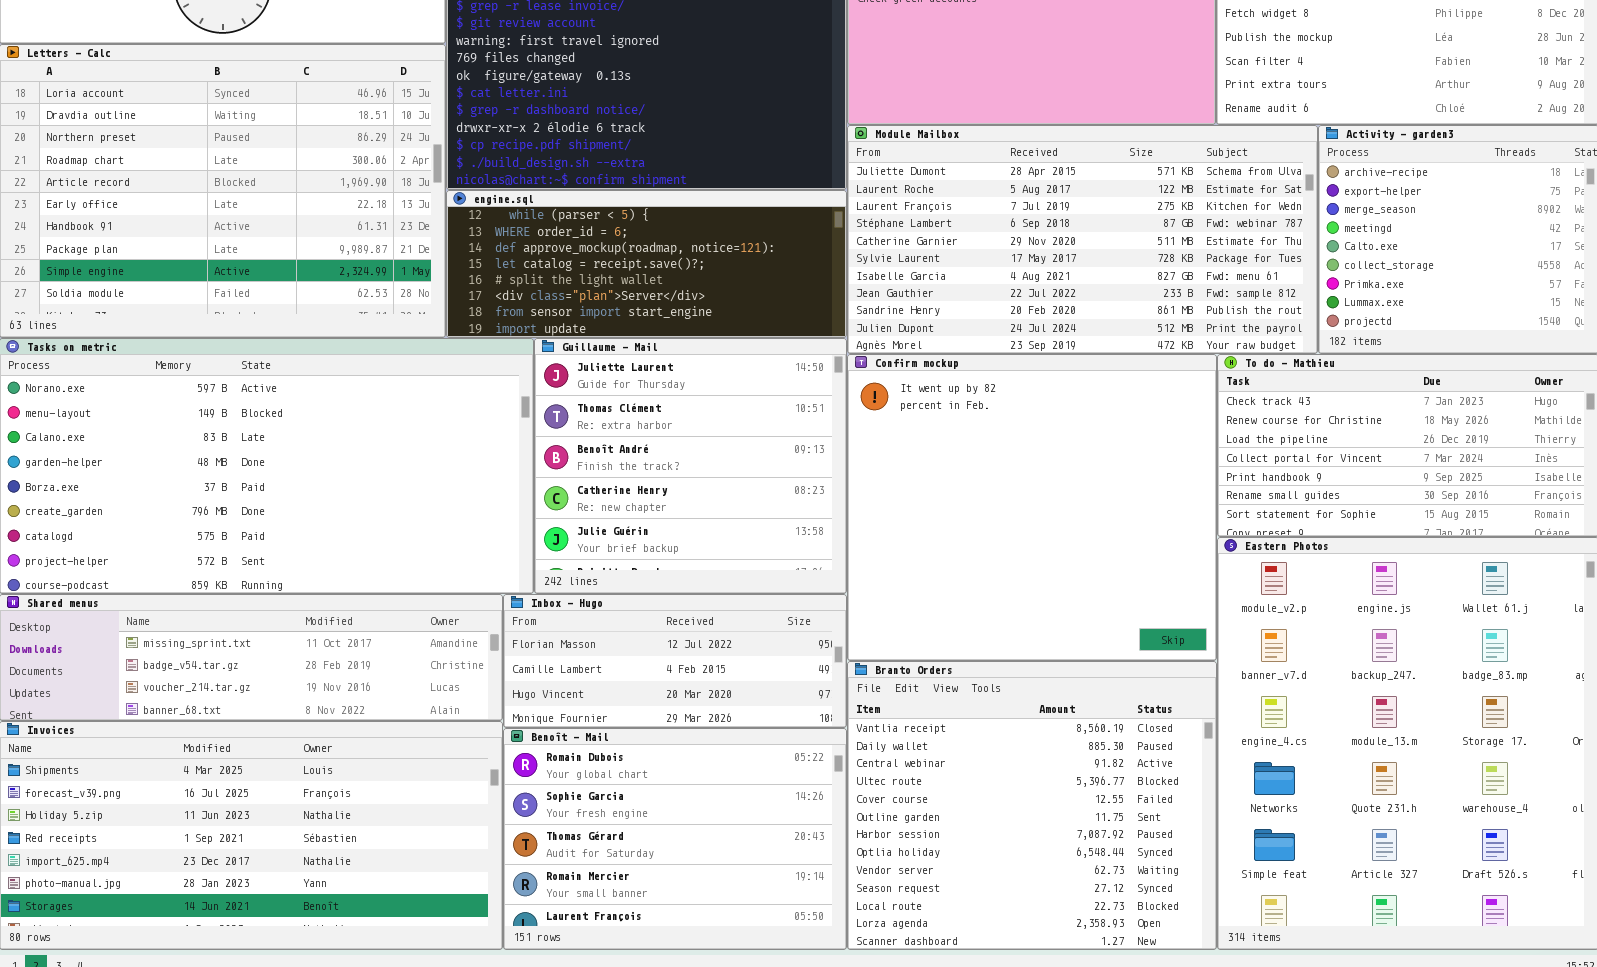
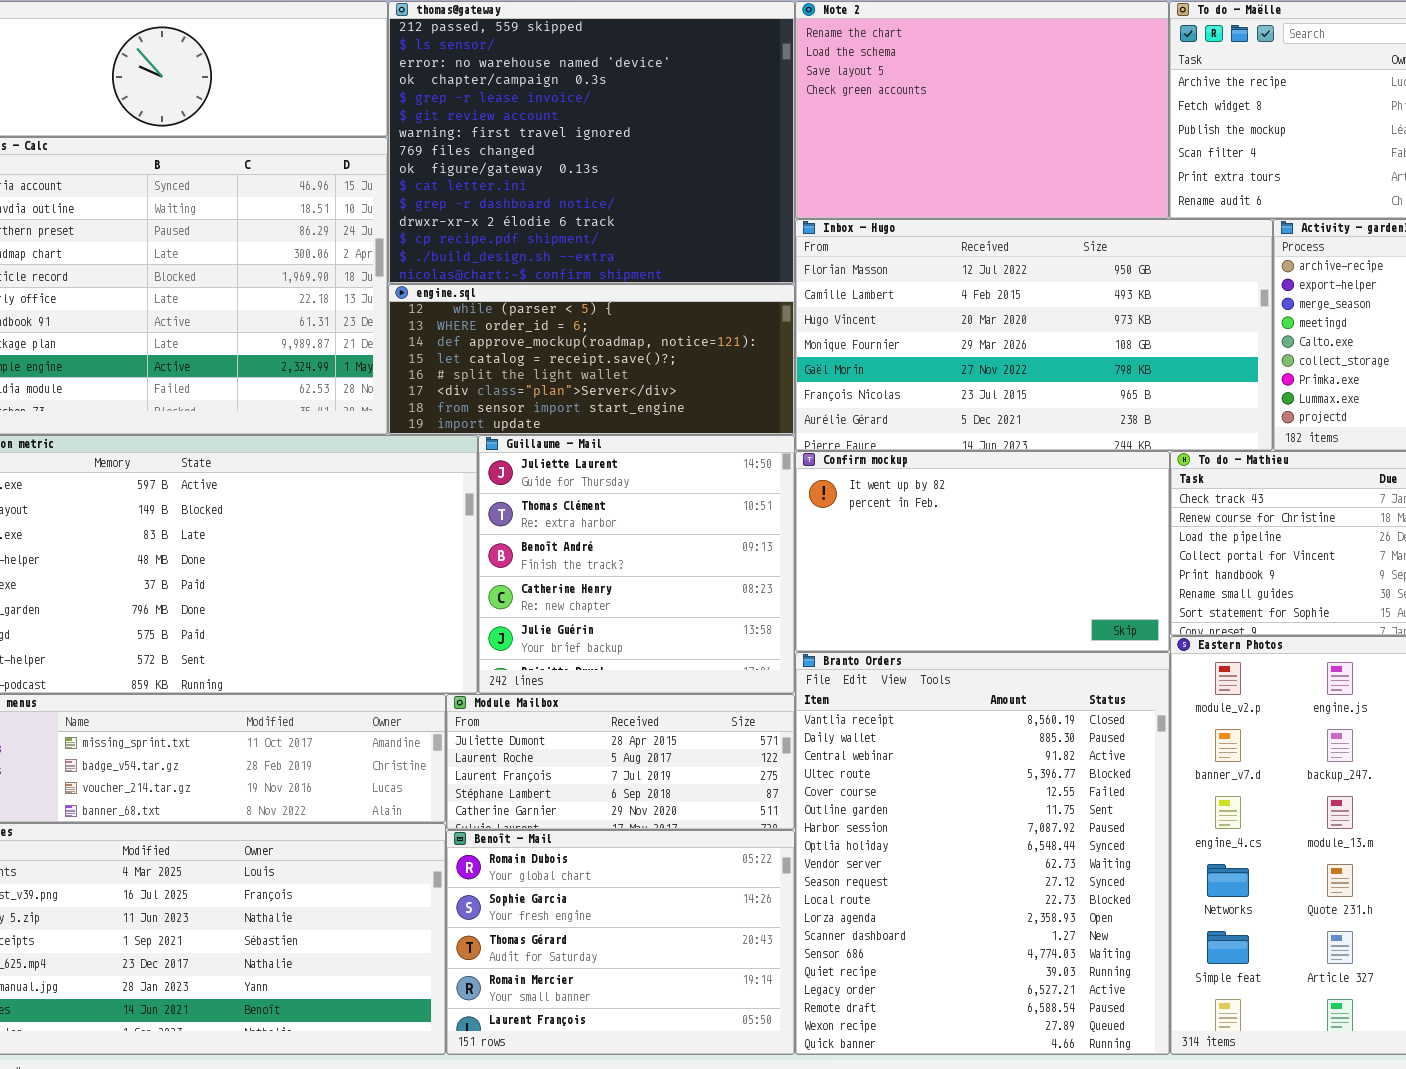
Module Mailbox: [847,125,1318,354] -> [446,694,795,830], moved, resized
Confirm mockup: [847,354,1217,661] -> [795,451,1170,652], resized
Inbox - Hugo: [503,594,847,728] -> [795,219,1273,451], moved, resized
Branto Orders: [847,661,1217,950] -> [795,652,1170,1055], resized

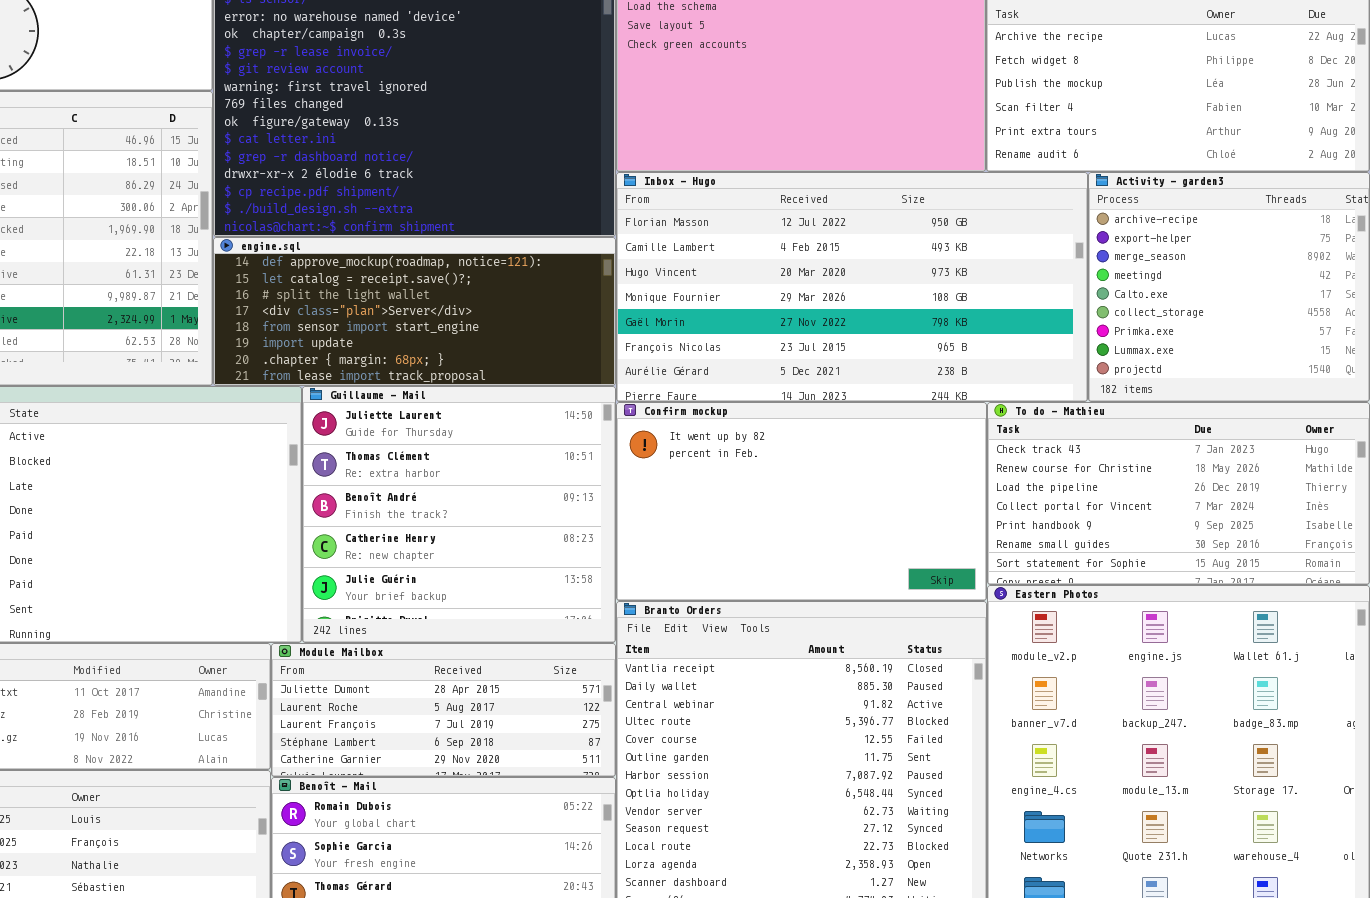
engine.sql: [388,284,795,435] -> [213,237,616,386], scrolled down 2 rows

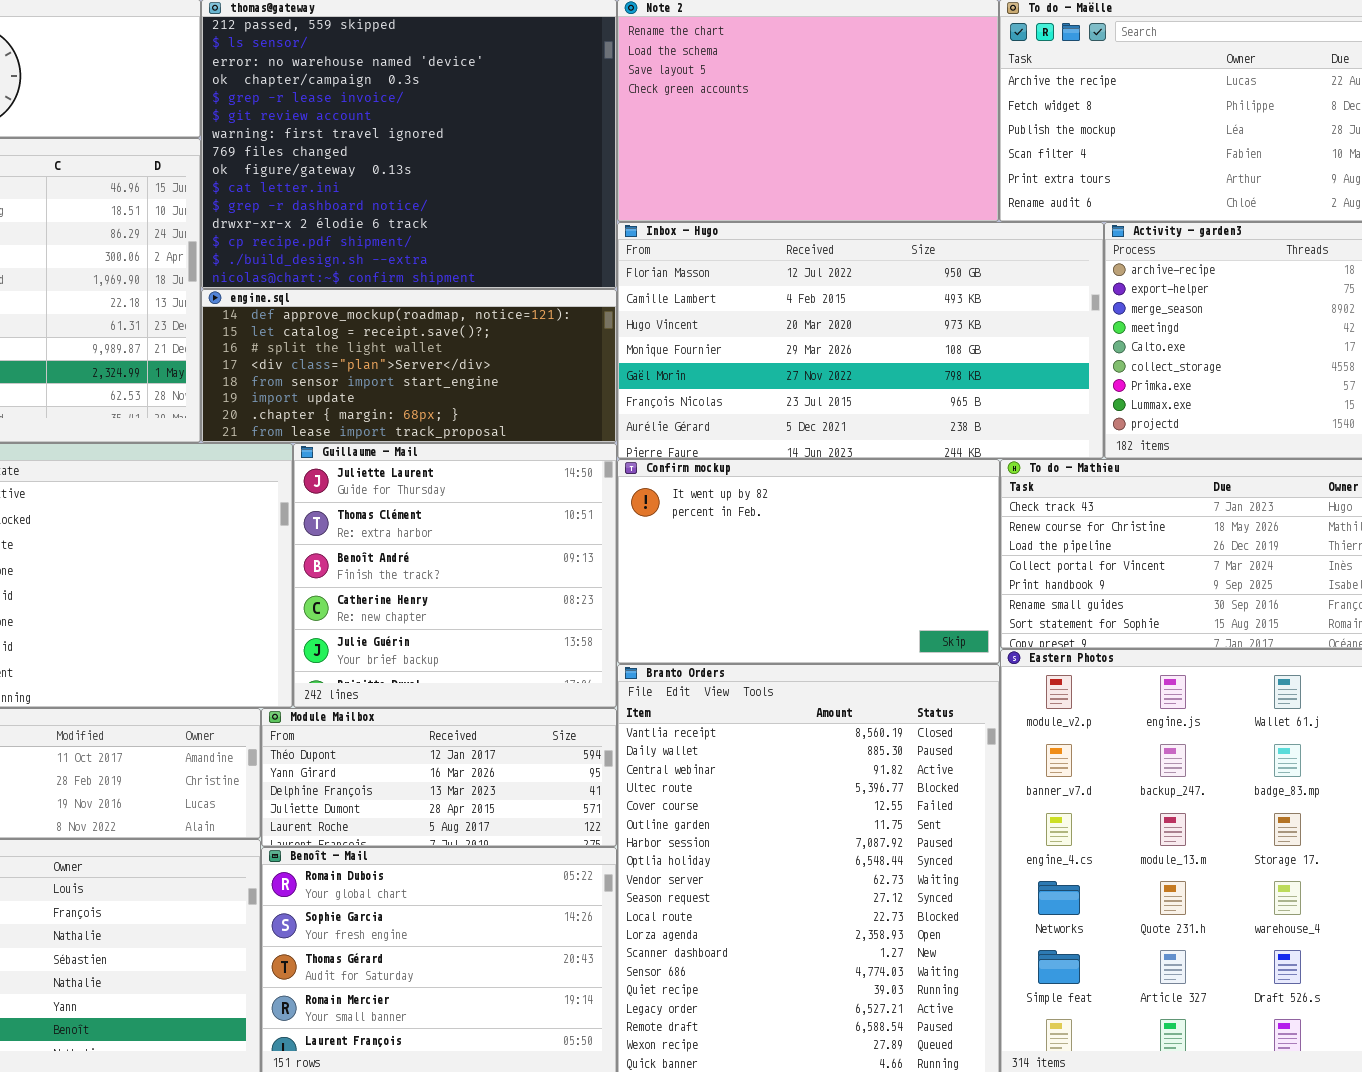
Module Mailbox: [271,643,616,777] -> [261,708,617,847], scrolled up 3 rows

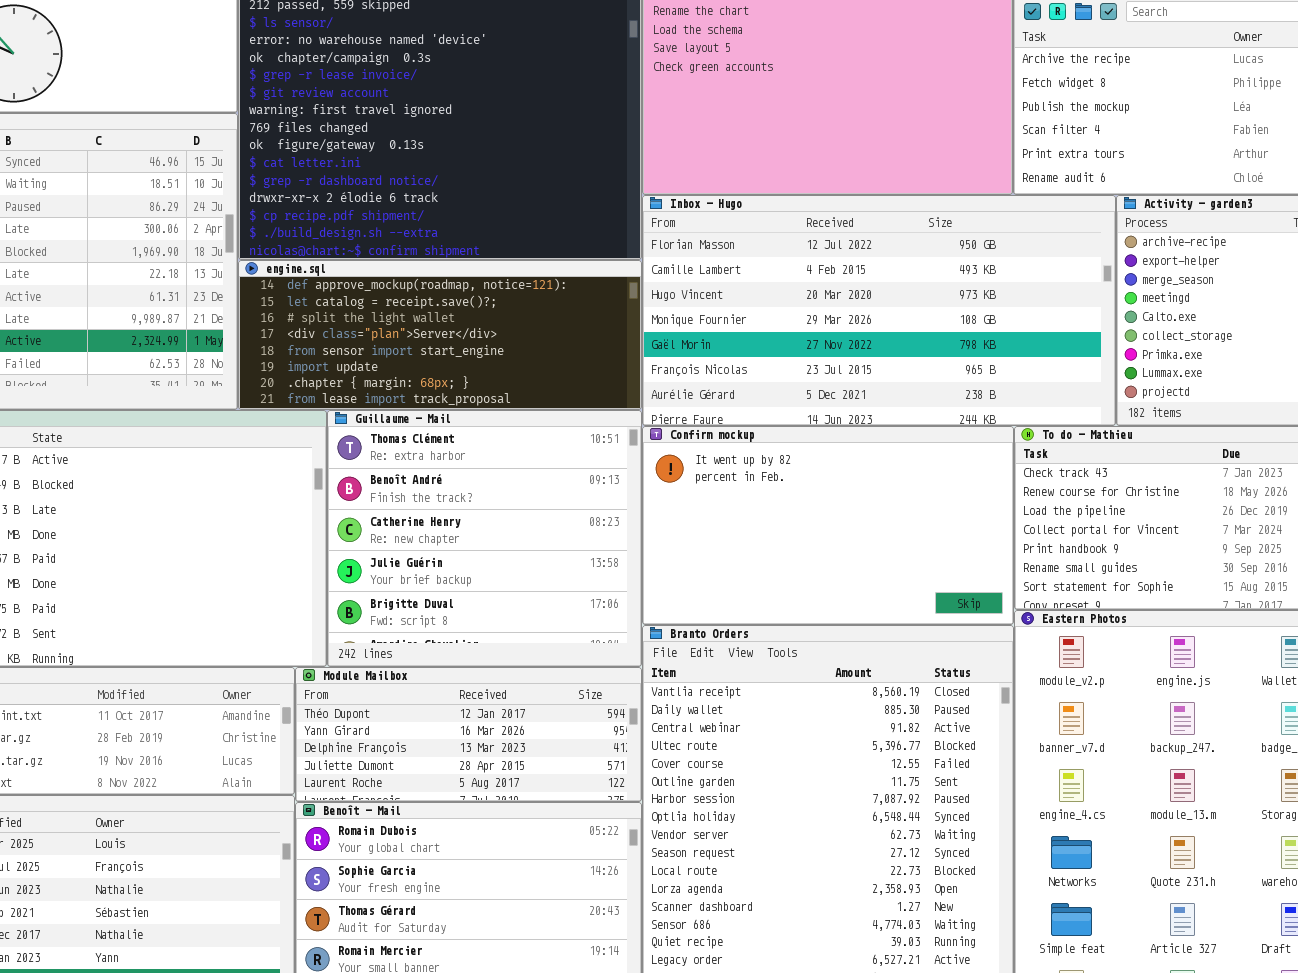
Guillaume - Mail: [293,443,617,708] -> [327,410,642,667], scrolled down 1 row

